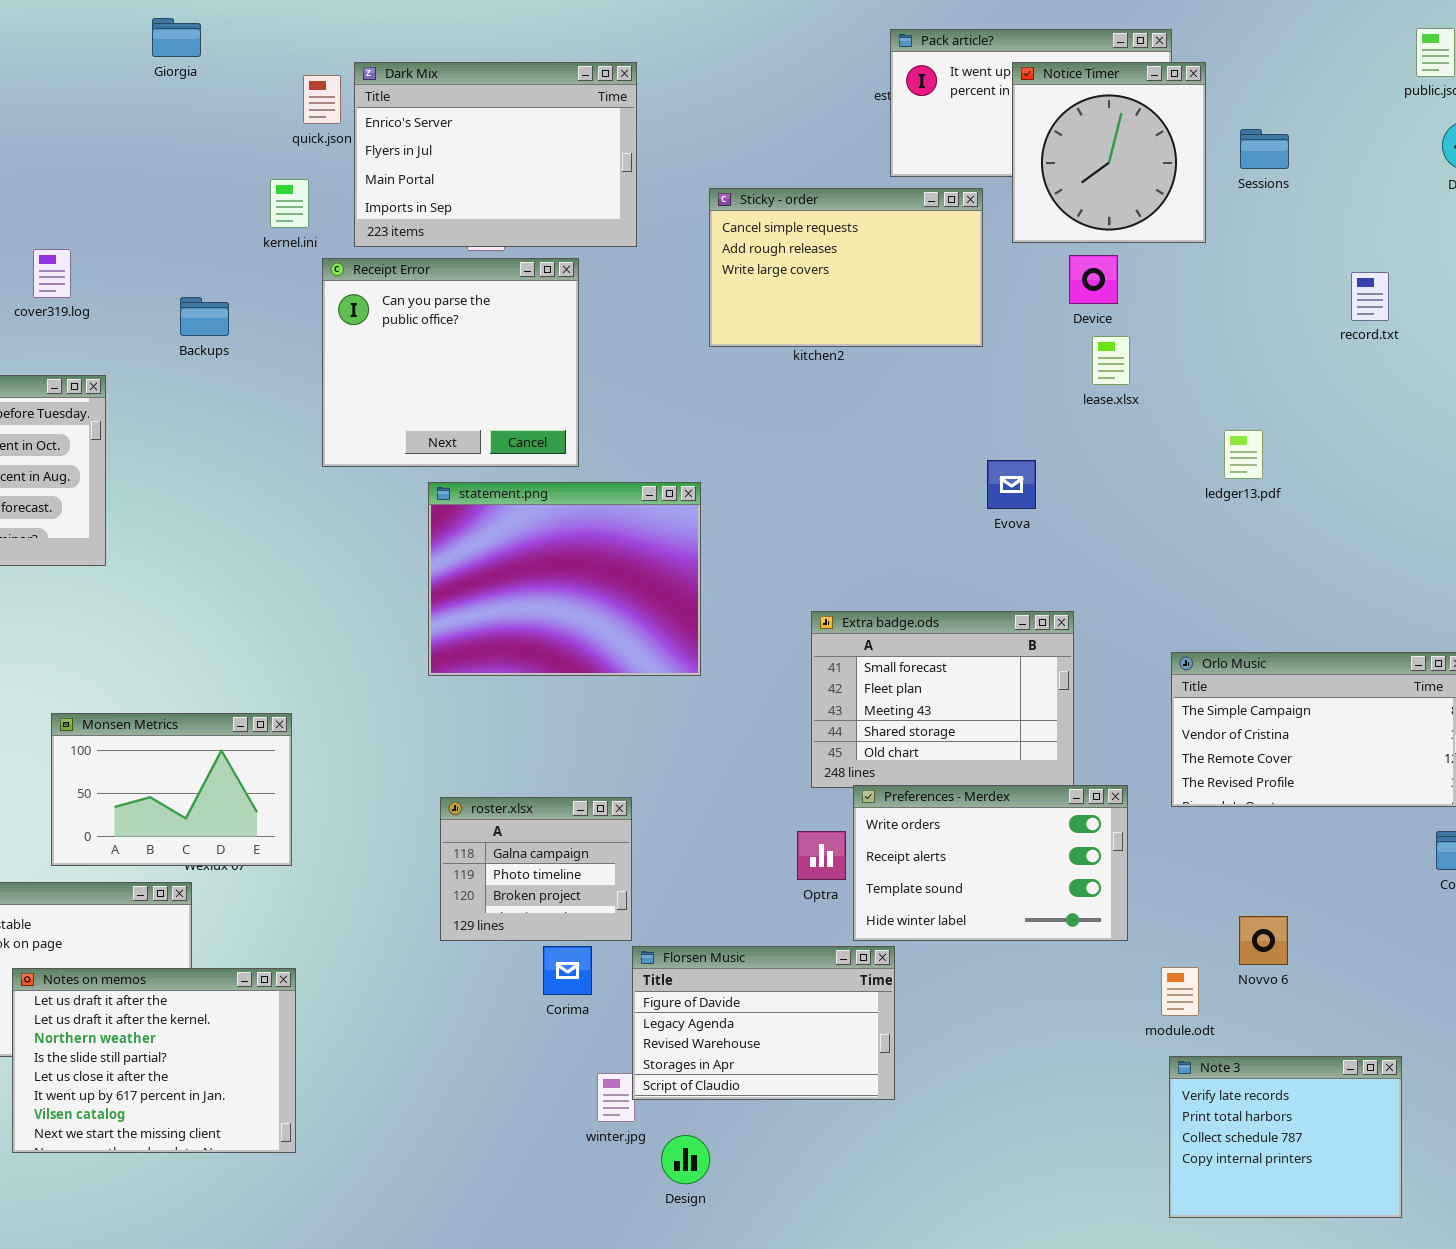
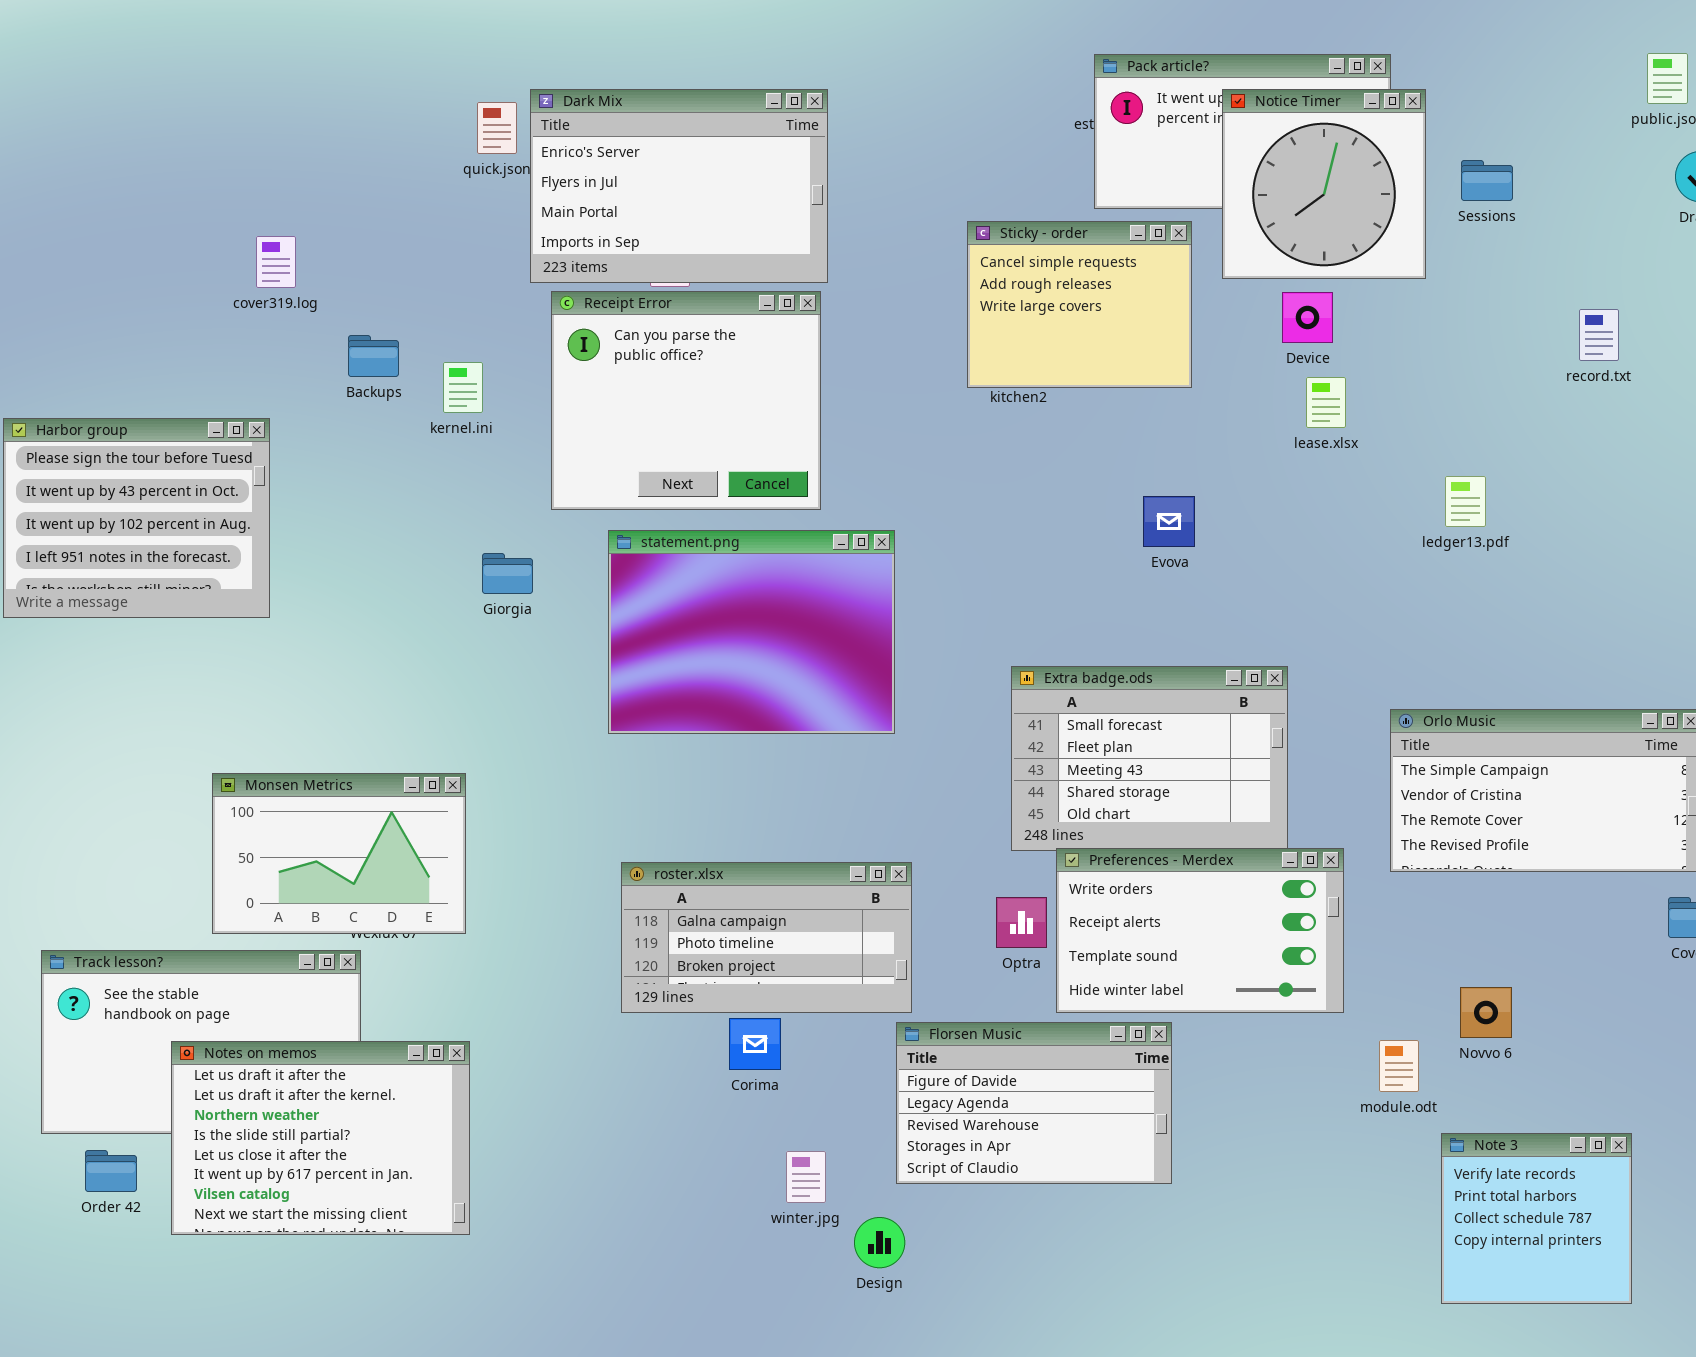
Giorgia: [152,18,201,57] -> [482,553,533,594], moved
kernel.ini: [270,179,309,228] -> [443,362,483,413], moved
Sticky - order: [709,188,983,347] -> [967,221,1192,388], resized
cover319.log: [33,249,71,298] -> [256,236,296,288], moved
Receipt Error: [322,258,579,467] -> [551,291,821,510], moved
Evova: [987,460,1036,509] -> [1143,496,1195,547], moved
roster.xlsx: [440,797,632,941] -> [621,862,912,1013], resized
Florsen Music: [632,946,895,1100] -> [896,1022,1172,1184], moved
Note 3: [1169,1056,1402,1218] -> [1441,1133,1632,1304], resized

